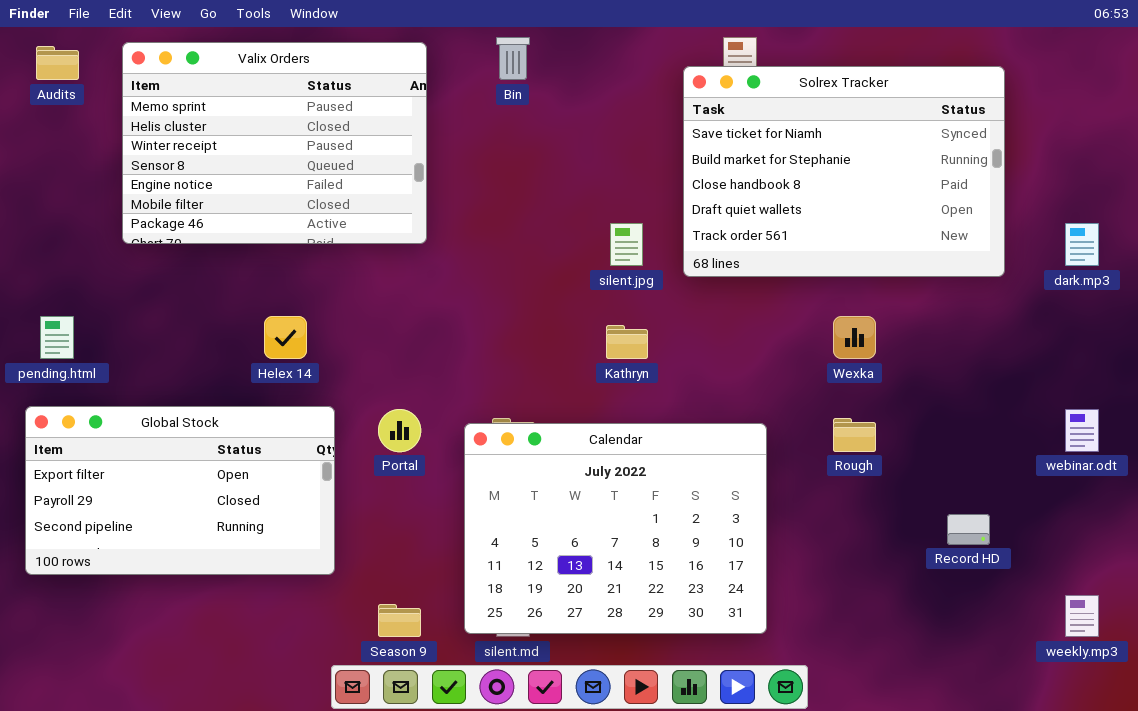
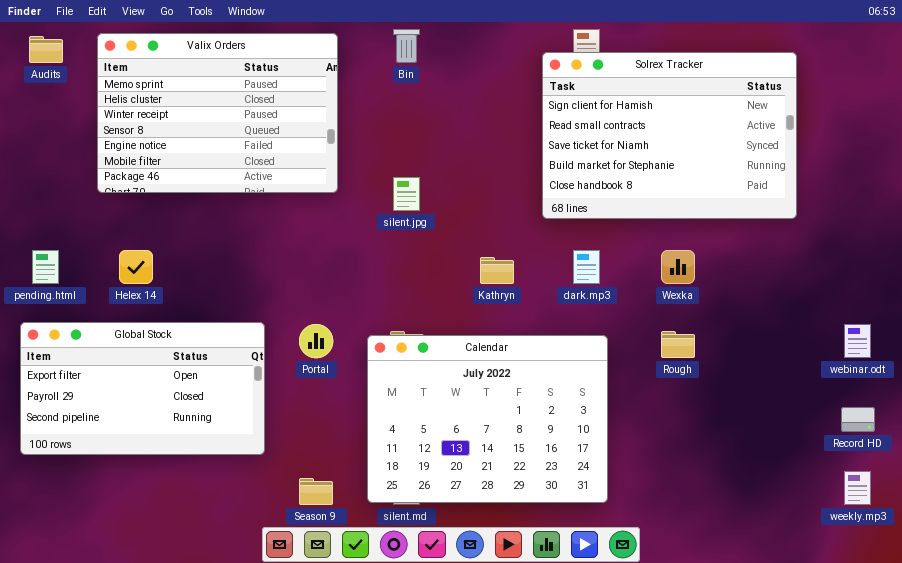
Solrex Tracker: [683,66,1005,277] -> [542,52,797,219], scrolled up 2 rows
silent.jpg: [610,223,643,266] -> [393,177,420,211], moved
dark.mp3: [1065,223,1099,266] -> [573,250,600,284], moved
Helex 14: [264,316,307,359] -> [119,250,153,284], moved
Record HD: [947,514,990,545] -> [841,407,875,432], moved

